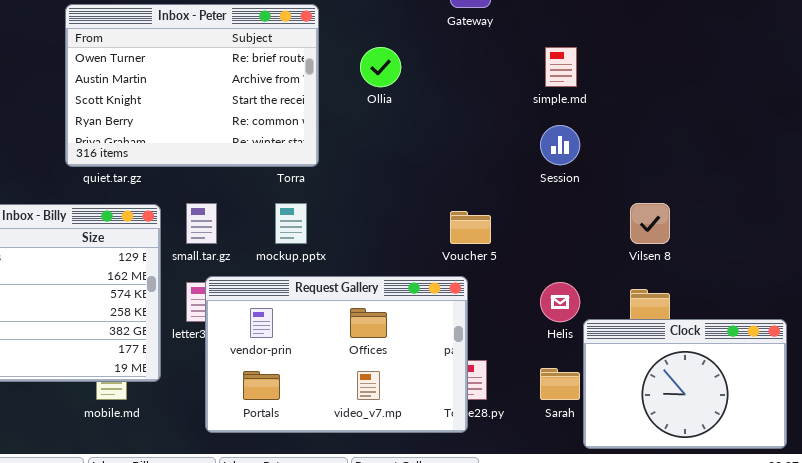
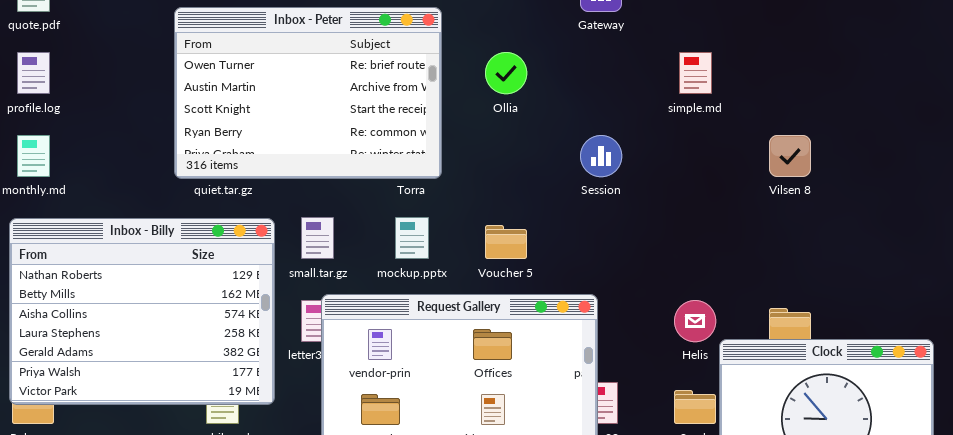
Session: [540,125,580,165] -> [580,135,622,177], moved
Vilsen 8: [630,203,670,244] -> [769,135,811,177], moved
Voucher 5: [450,211,491,244] -> [485,225,527,259], moved

